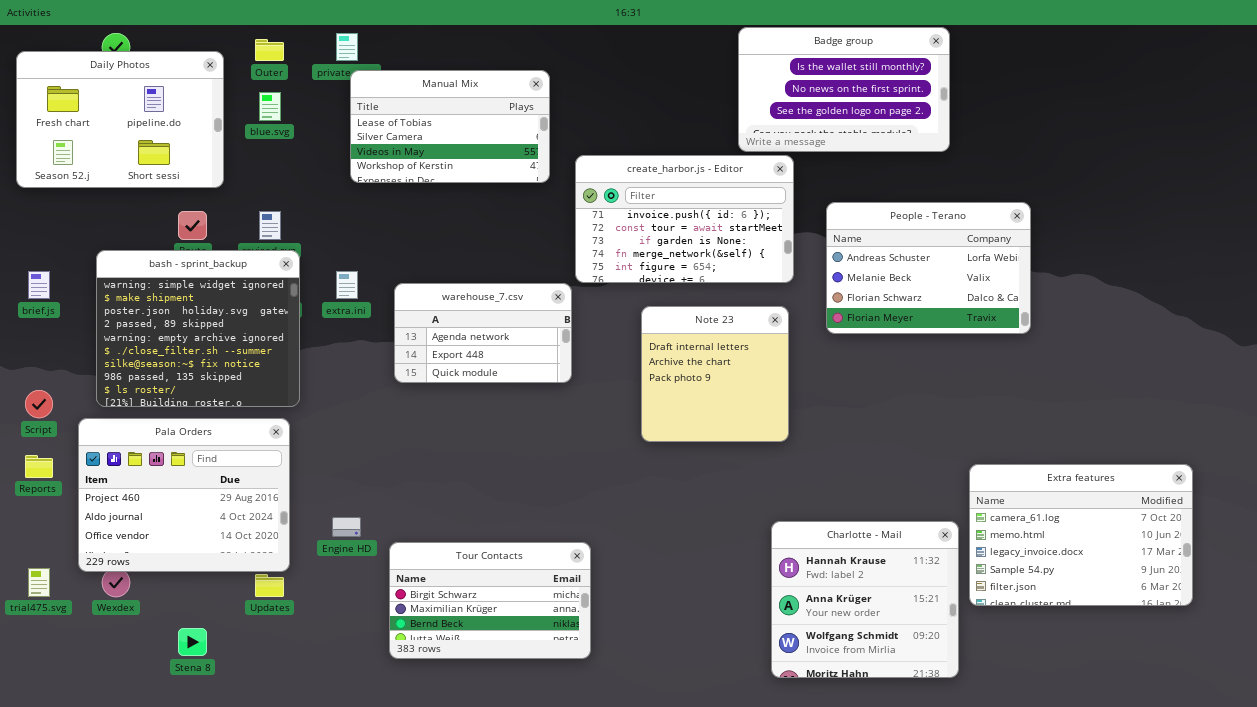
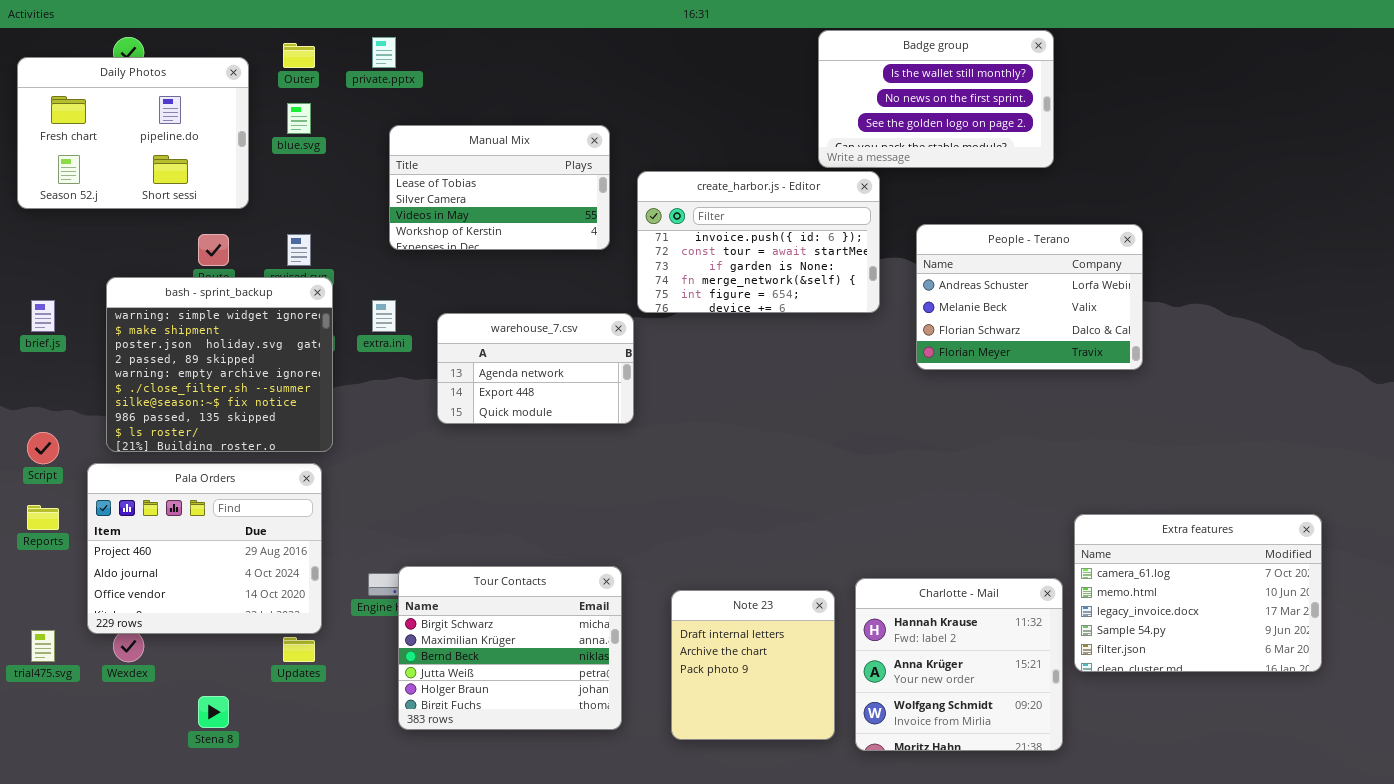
Manual Mix: [350,70,550,183] -> [389,125,610,250], moved
Note 23: [641,306,789,442] -> [671,590,835,740], moved
Tour Contacts: [389,542,591,659] -> [398,566,622,730], moved, resized

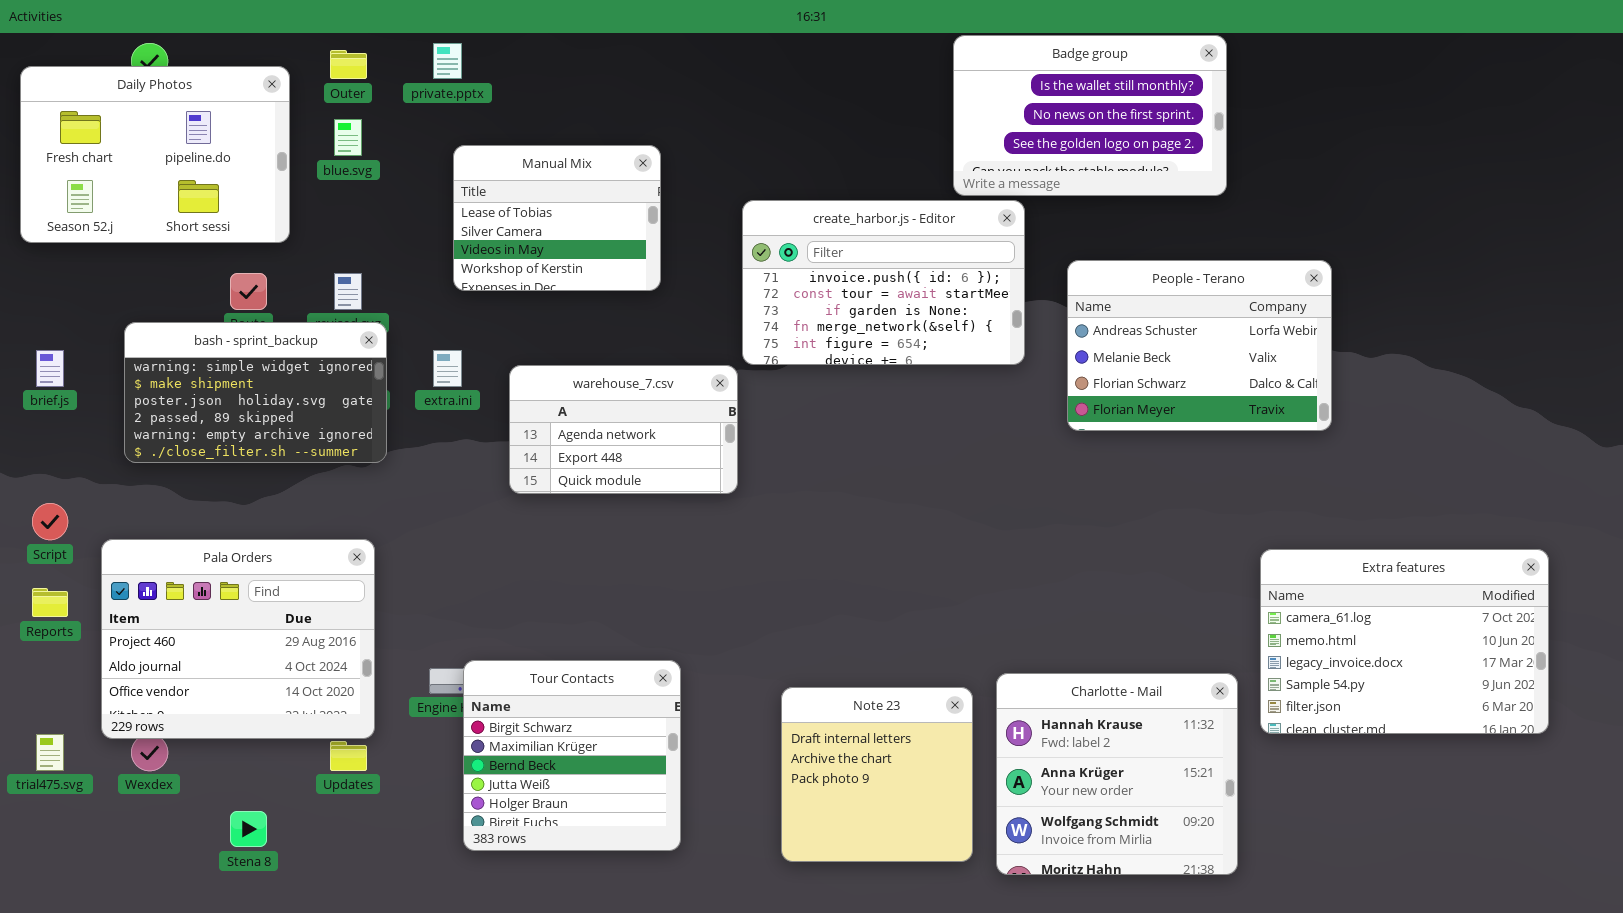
Manual Mix: [389,125,610,250] -> [453,145,661,291], resized
bash - sprint_backup: [106,277,333,452] -> [124,322,387,463], resized
Extra features: [1074,514,1322,672] -> [1260,549,1549,734], moved
Tour Contacts: [398,566,622,730] -> [463,660,681,851], resized

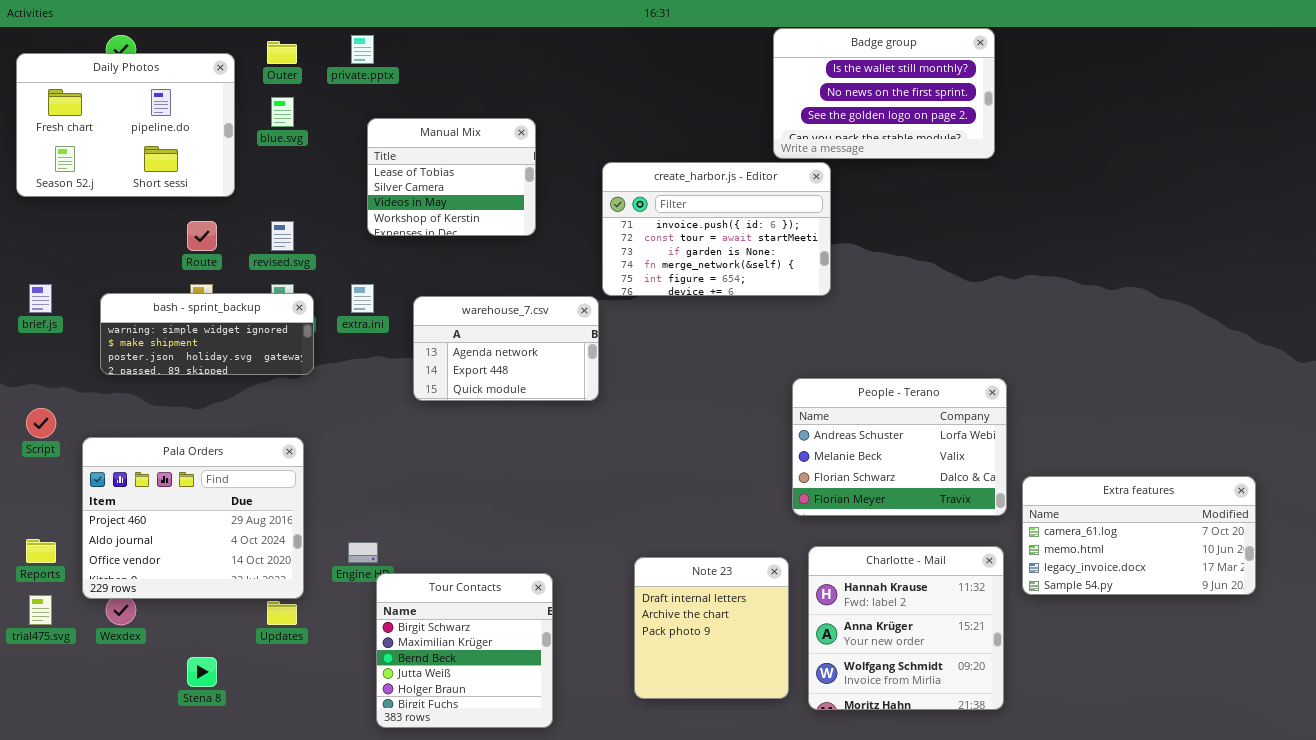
People - Terano: [1067,260,1332,431] -> [792,378,1007,516], moved
bash - sprint_backup: [124,322,387,463] -> [100,293,314,375], resized
Extra features: [1260,549,1549,734] -> [1022,476,1256,595], resized
Reports: [32,588,68,617] -> [26,539,56,563], moved
Tour Contacts: [463,660,681,851] -> [376,573,553,728], moved

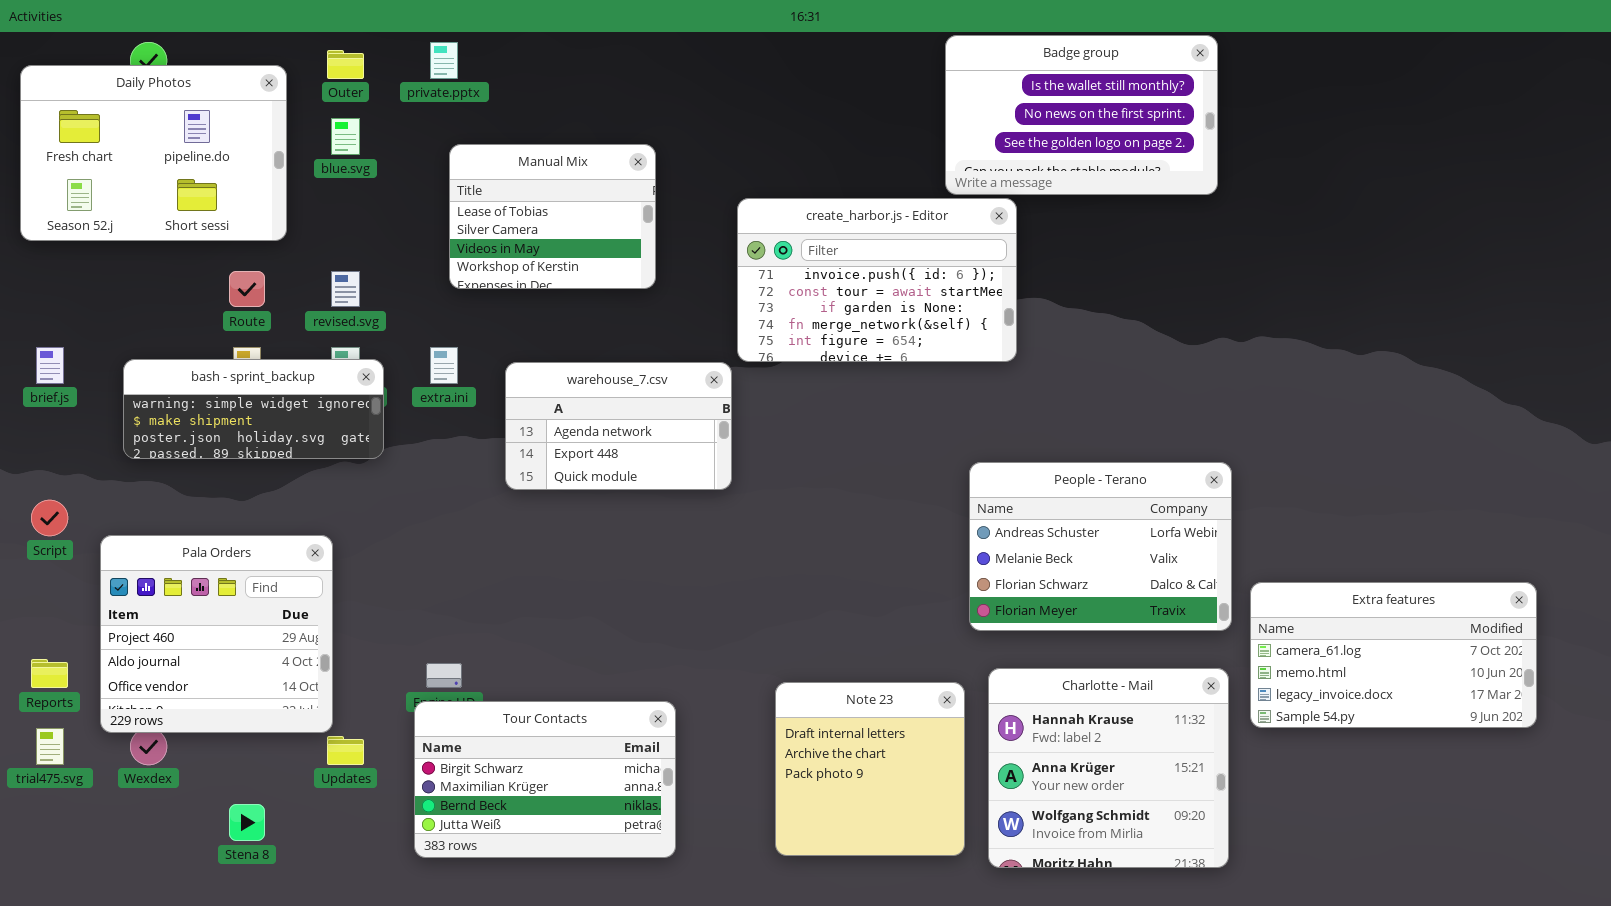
Pala Orders: [82,437,304,599] -> [100,535,333,733], resized
Tour Contacts: [376,573,553,728] -> [414,701,676,858], resized

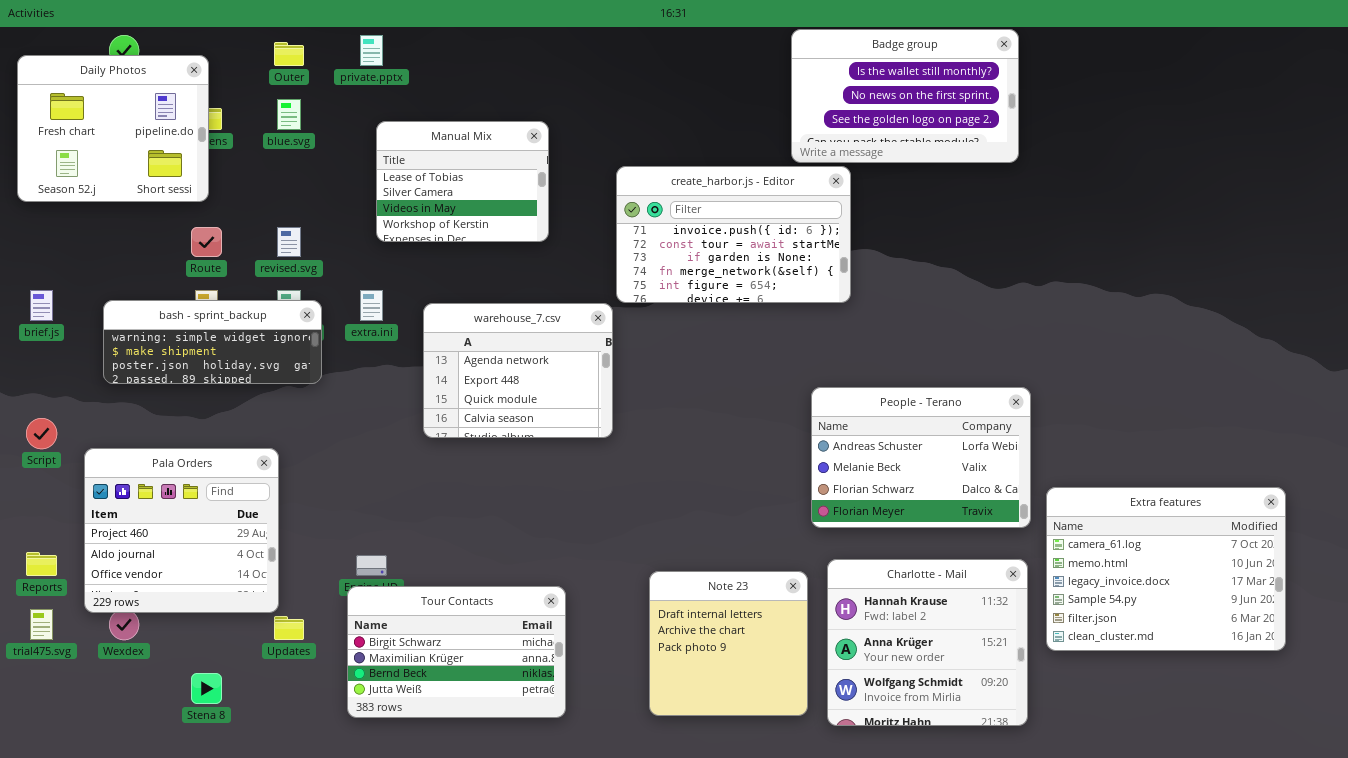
Daily Photos: [20,65,287,241] -> [17,55,209,202], resized
warehouse_7.csv: [505,362,732,490] -> [423,303,613,438], resized
Extra features: [1250,582,1537,728] -> [1046,487,1286,651], resized

